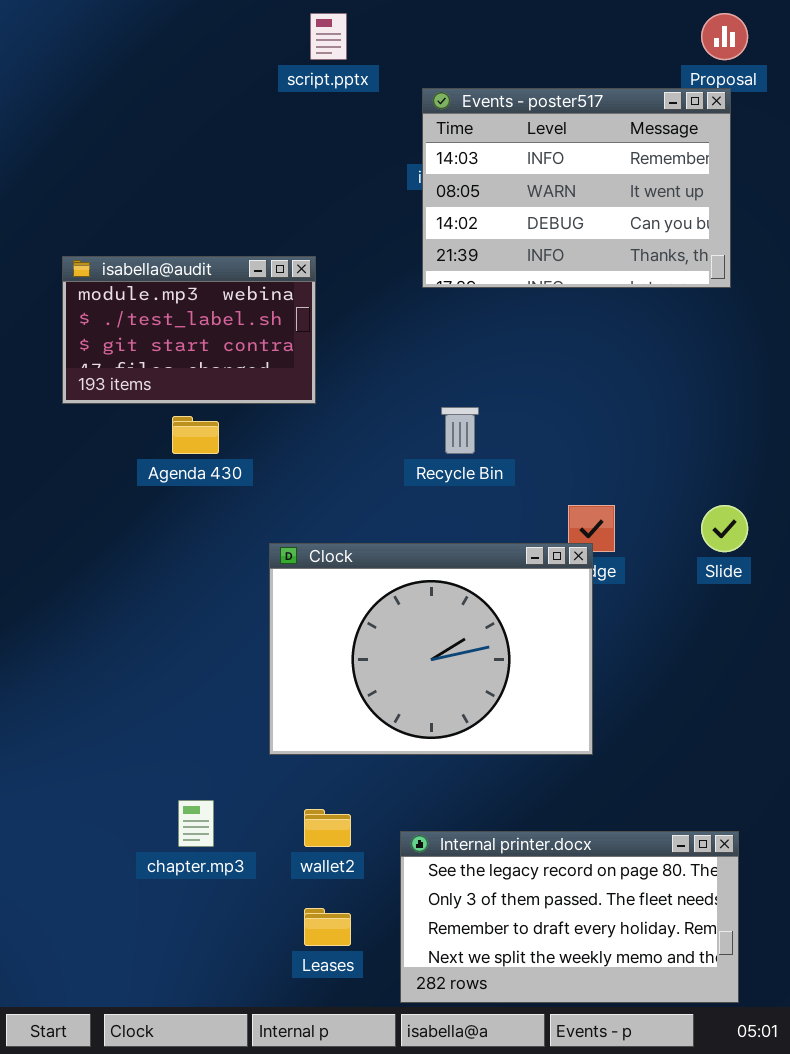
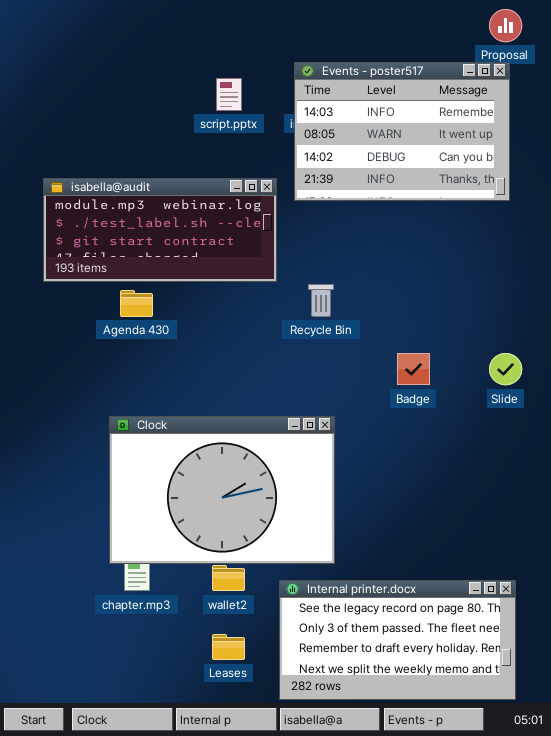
script.pptx: [310,13,347,60] -> [216,78,242,111], moved
isabella@audit: [62,256,316,404] -> [43,178,277,282], resized
Clock: [269,543,593,755] -> [109,416,335,564], moved

